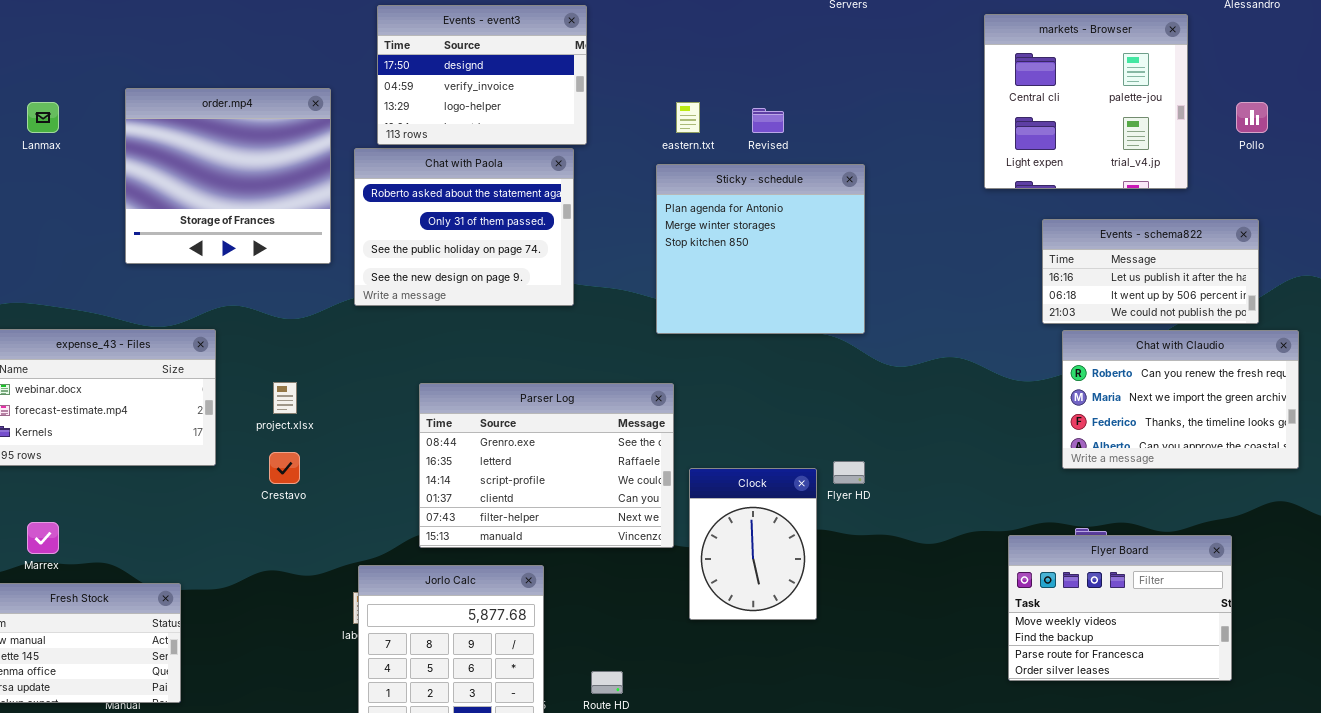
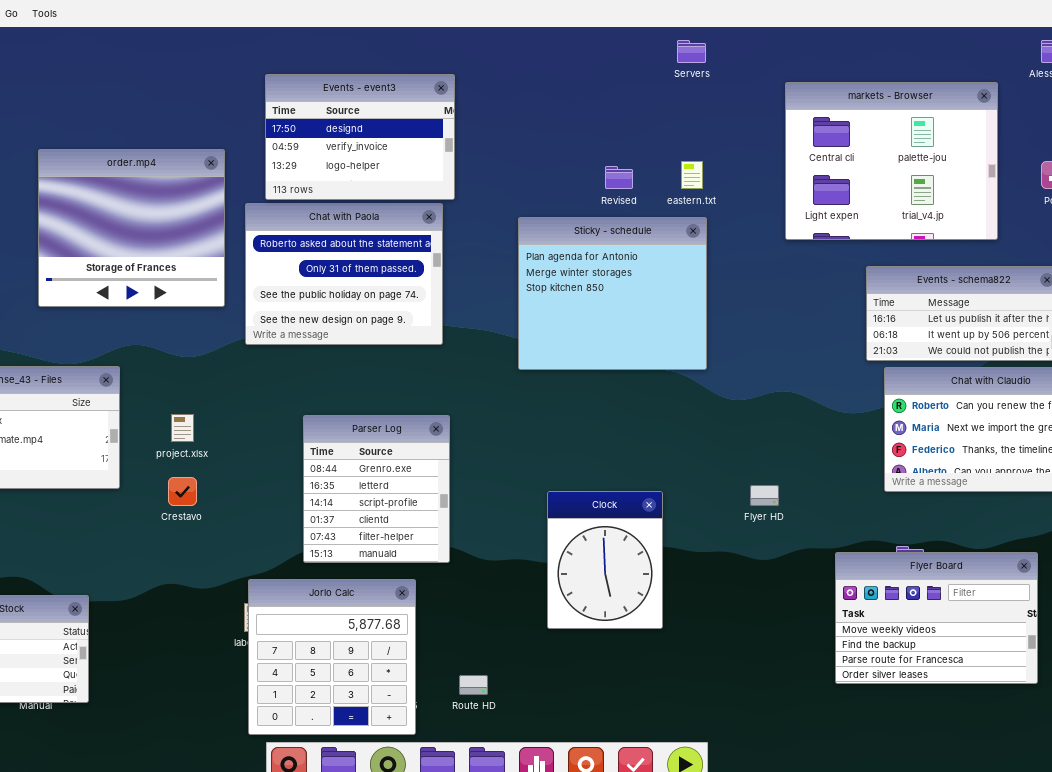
markets - Browser: [984,14,1188,189] -> [785,82,998,240], resized
eastern.txt: [676,102,700,133] -> [681,161,703,189], moved
Parser Log: [419,383,674,548] -> [303,415,450,563], resized
Flyer HD: [833,461,865,484] -> [750,485,779,506], moved

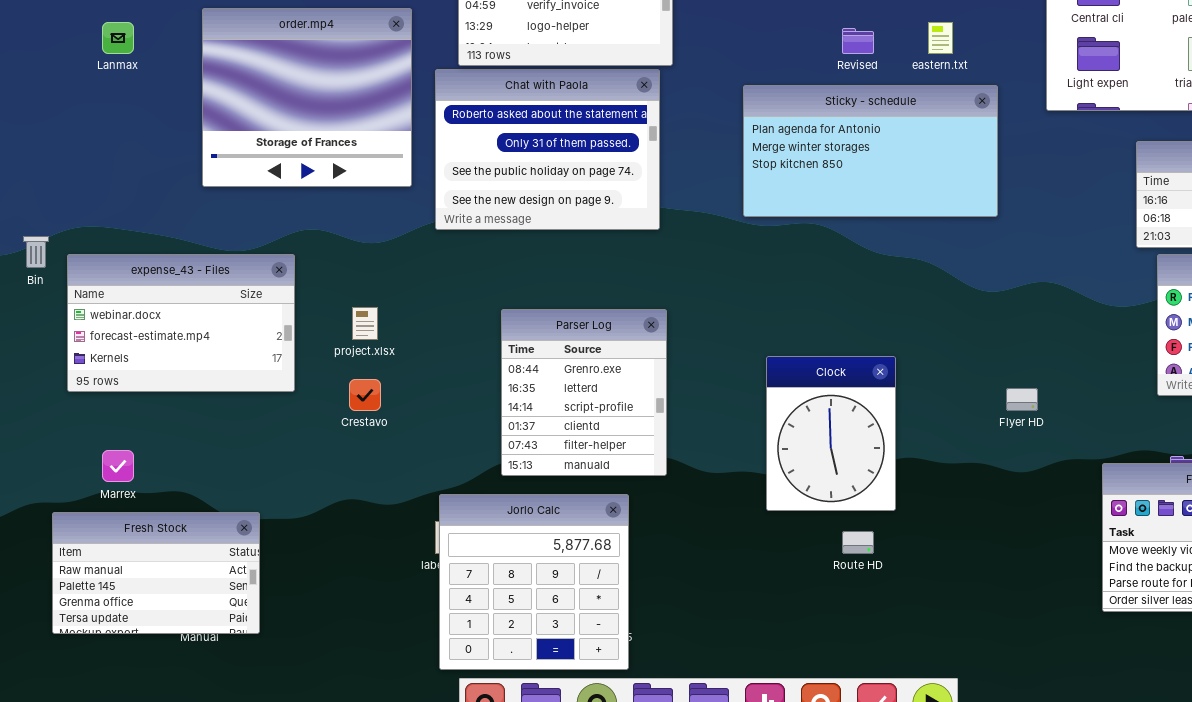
Sticky - schedule: [518,217,707,370] -> [743,85,998,217], resized
Clock: [547,491,663,629] -> [766,356,896,511], moved
Route HD: [459,675,488,695] -> [842,531,874,554], moved

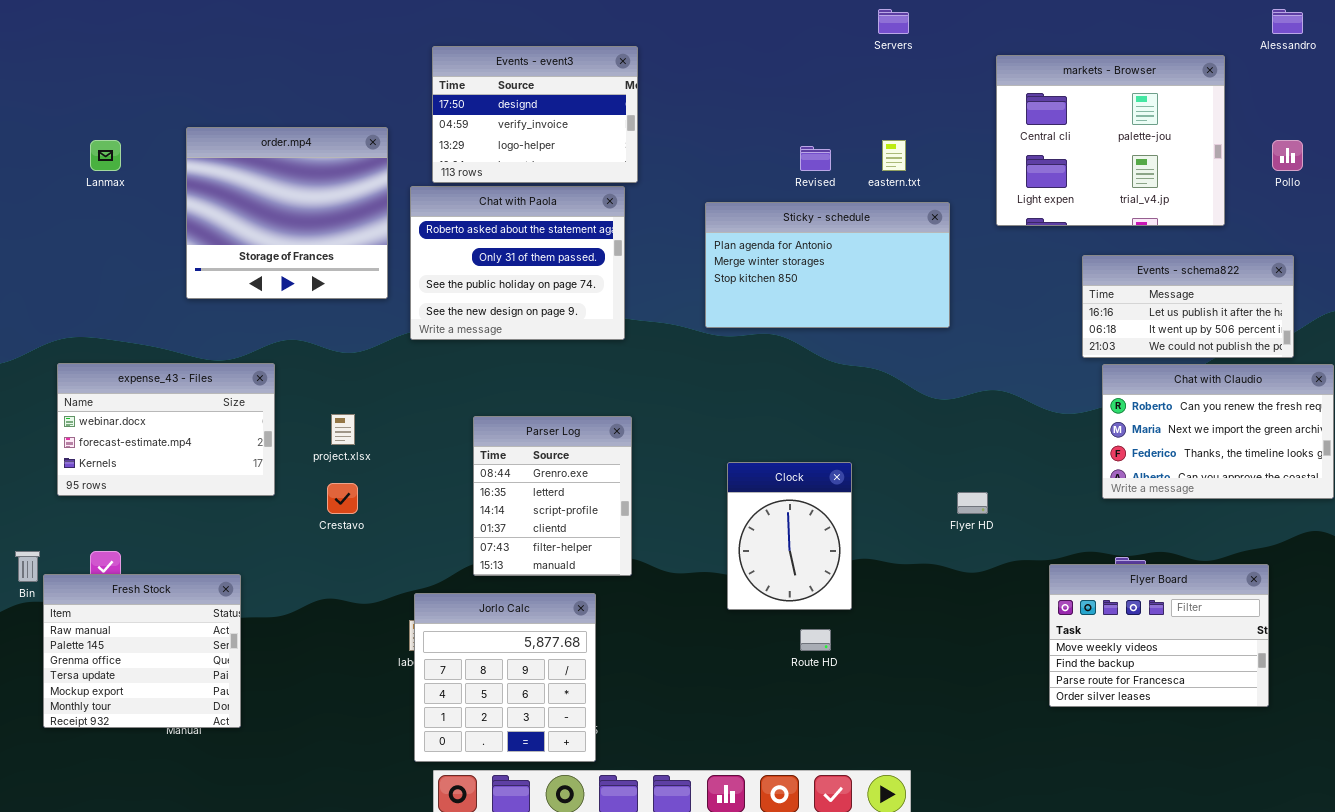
Bin: [23,236,49,268] -> [15,551,40,582], moved
Fresh Stock: [52,512,260,634] -> [43,574,241,728], resized

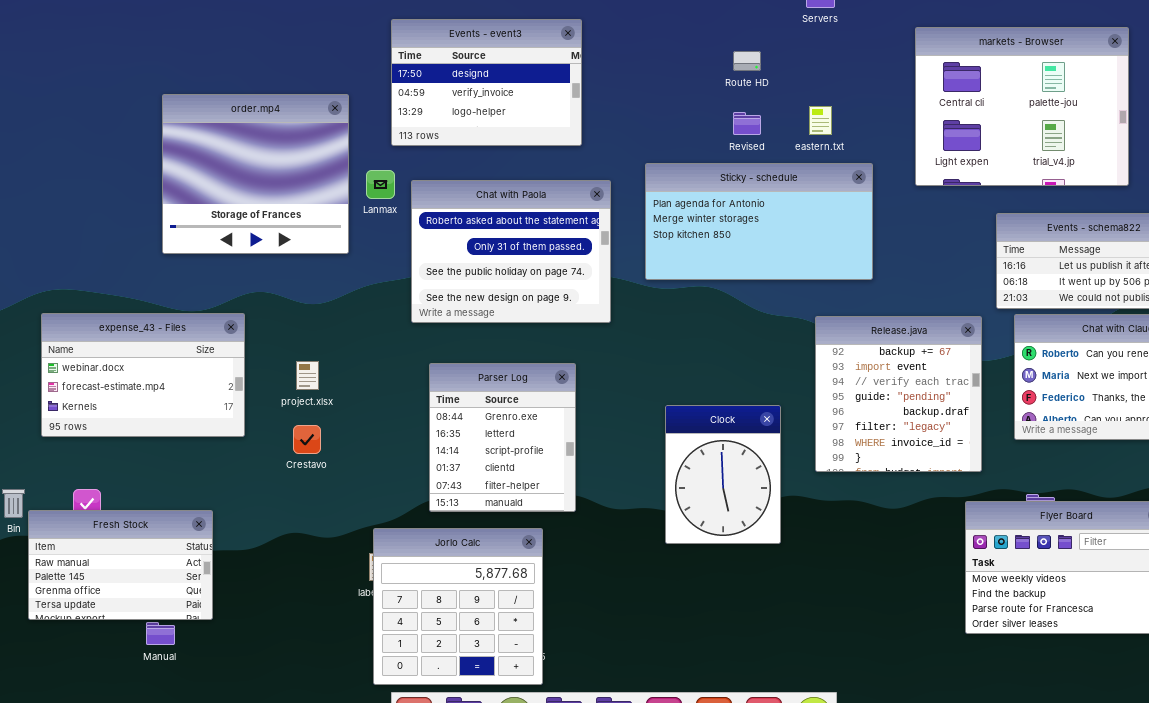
Lanmax: [90,140,121,171] -> [366,170,395,199], moved
Chat with Paola: [410,186,625,340] -> [411,180,611,323], moved
Release.java: none -> [815,316,982,472], opened
Fresh Stock: [43,574,241,728] -> [28,510,213,620], resized
Route HD: [800,629,831,651] -> [733,51,761,71], moved

